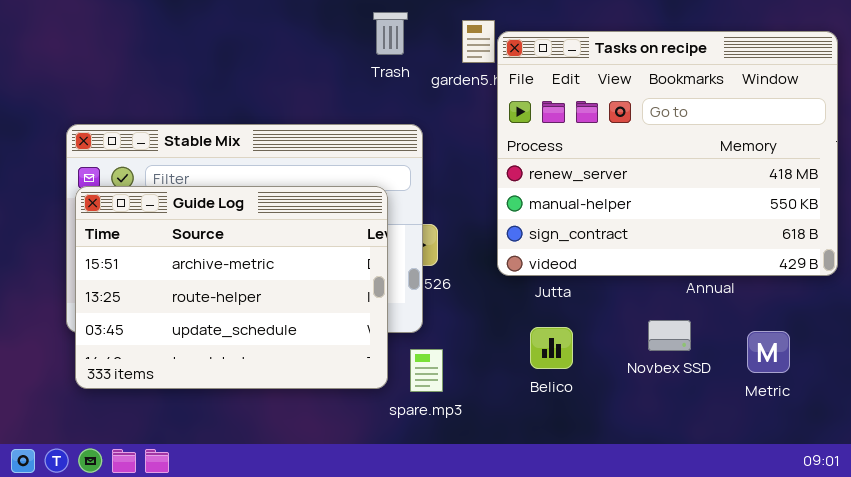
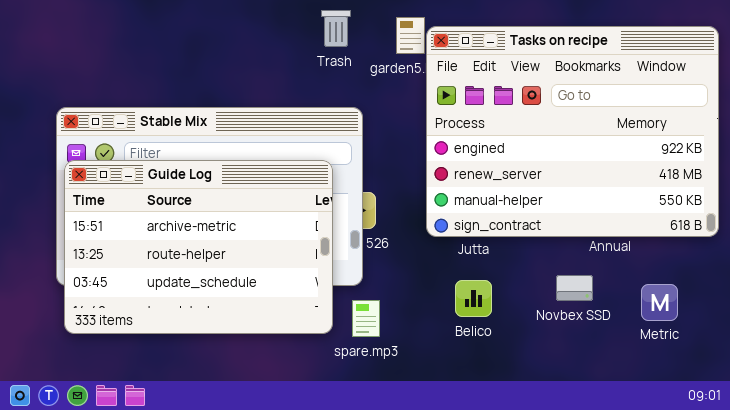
Tasks on recipe: [497,31,838,276] -> [426,26,719,237], scrolled up 1 row

